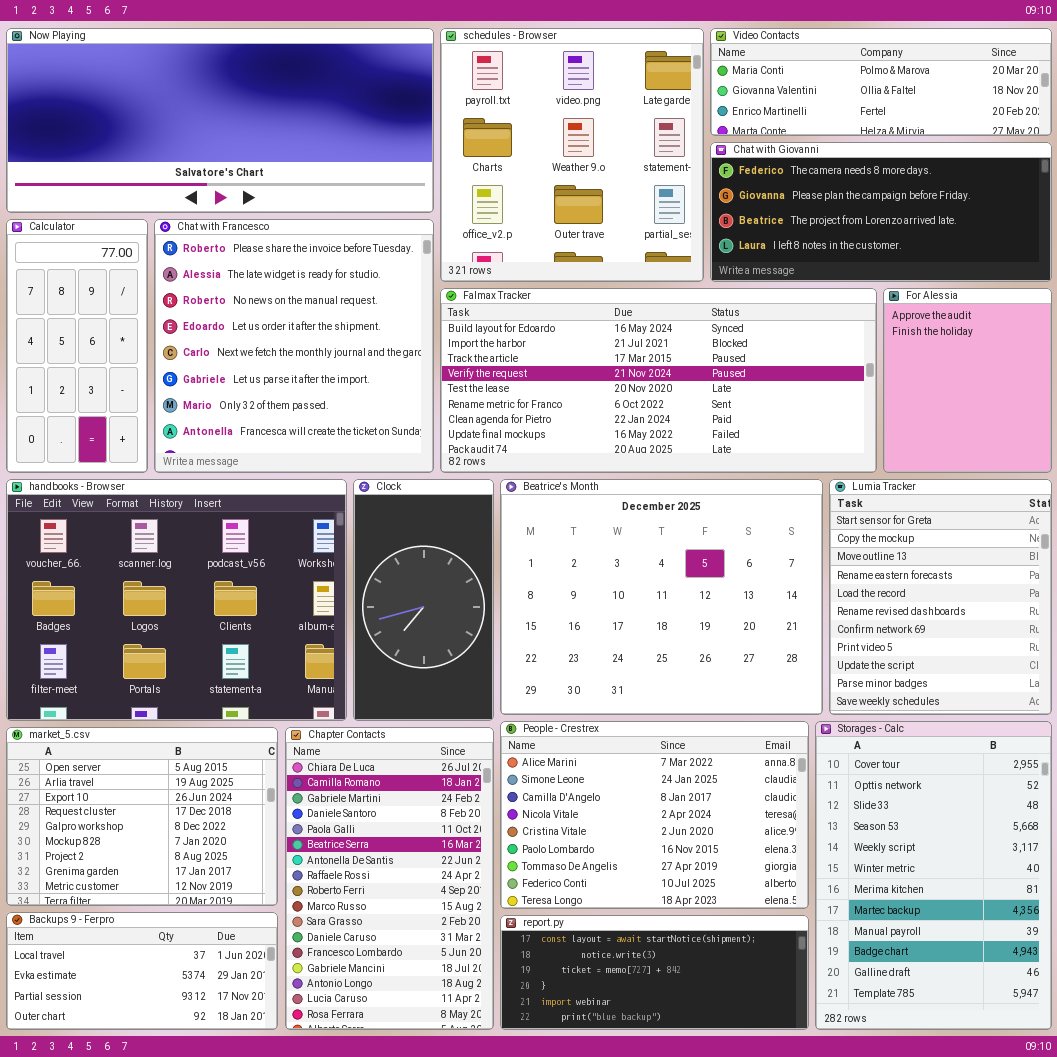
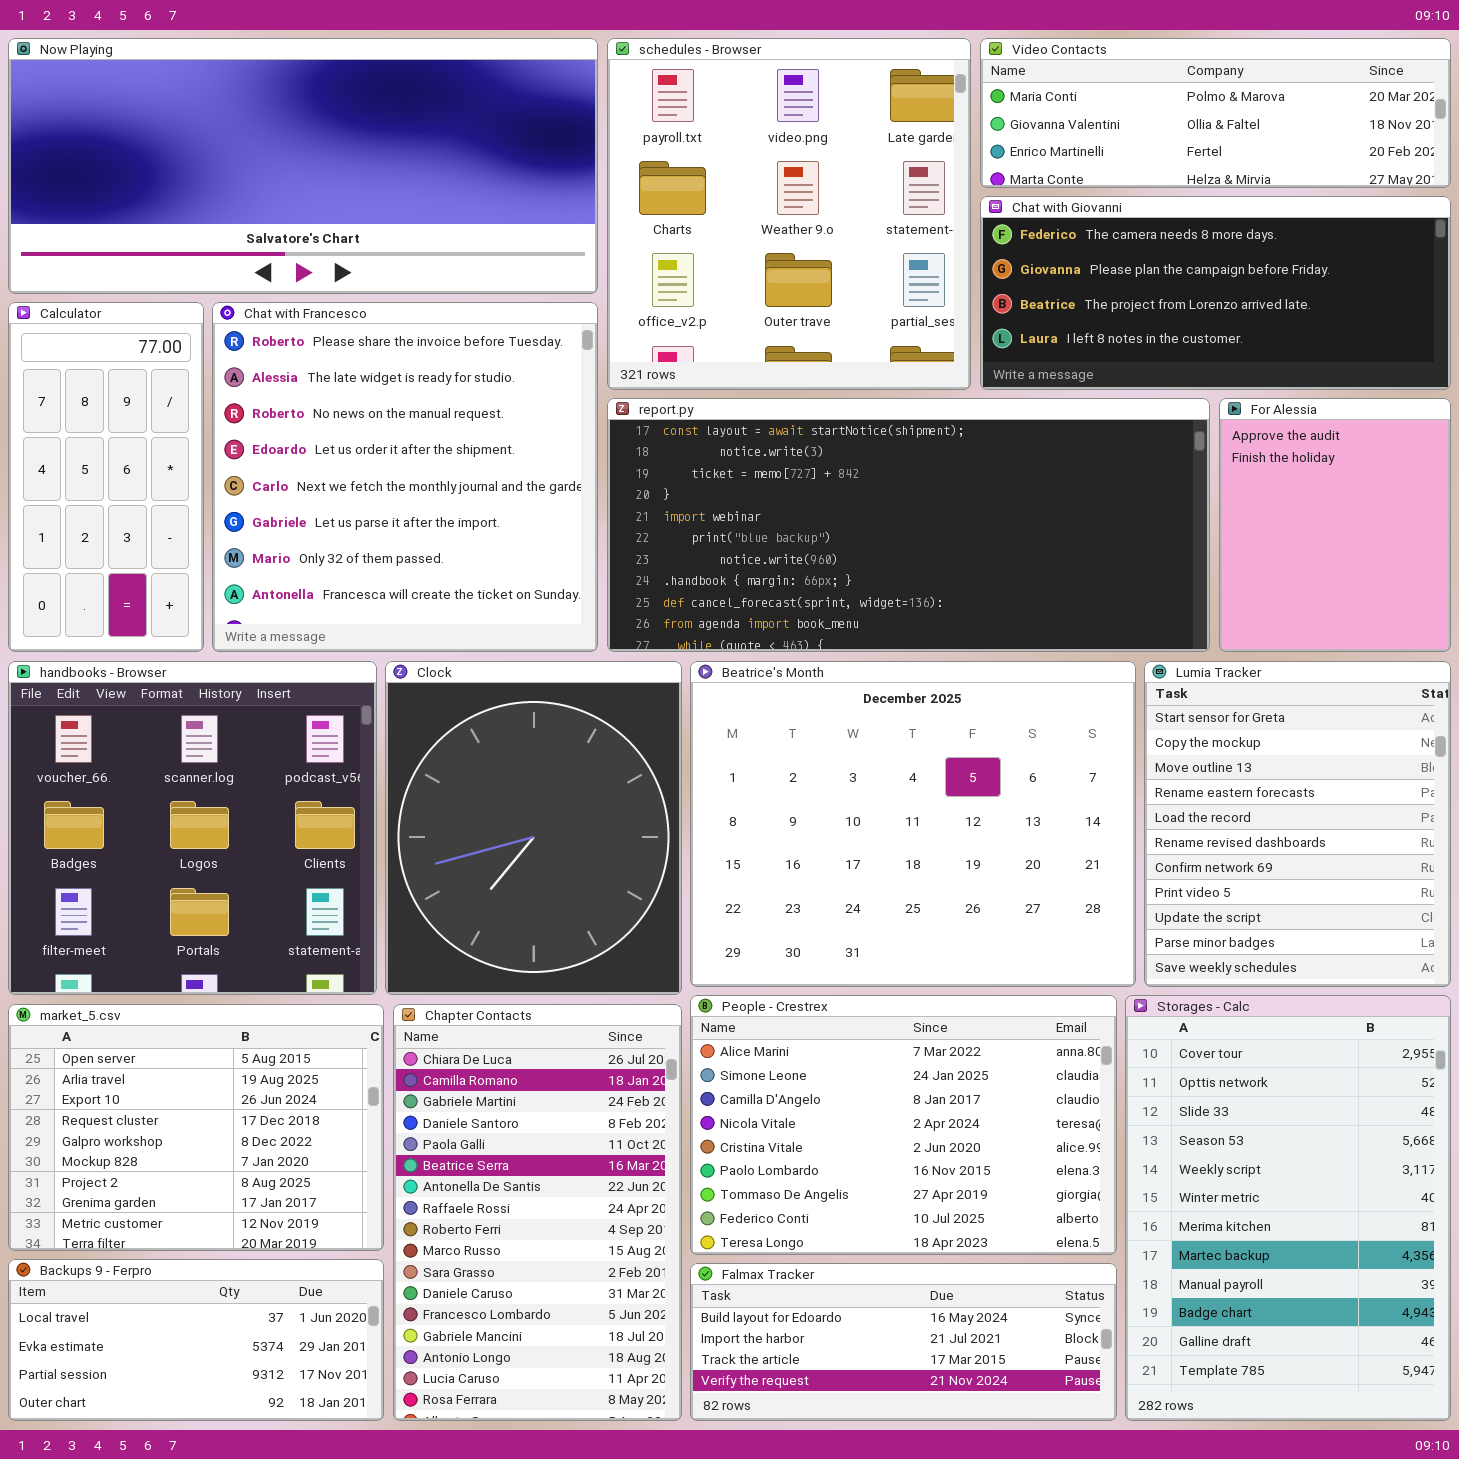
Falmax Tracker: [440,288,877,473] -> [690,1263,1117,1421], moved, resized
handbooks - Browser: [6,479,347,721] -> [8,661,377,995], resized
Clock: [353,479,494,721] -> [385,661,682,995], resized
report.py: [500,915,809,1030] -> [607,398,1210,652], moved, resized

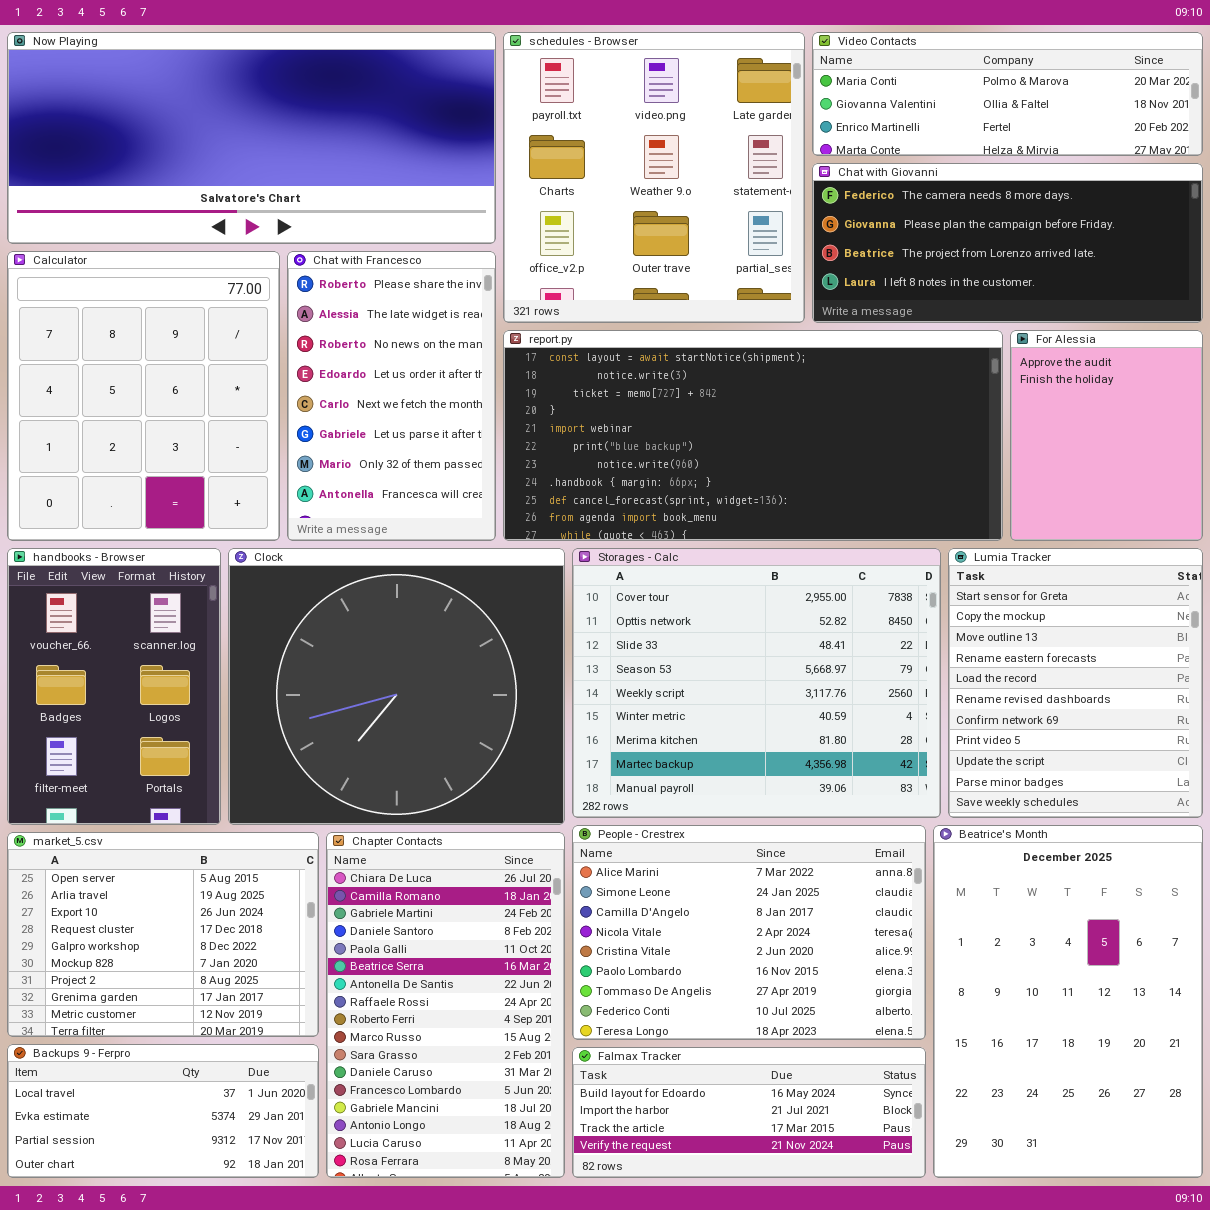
Calculator: [8,302,204,652] -> [7,251,280,541], resized
Chat with Francesco: [212,302,598,652] -> [287,251,496,541], resized
handbooks - Browser: [8,661,377,995] -> [7,548,221,825], resized
Clock: [385,661,682,995] -> [228,548,565,825], resized
Beatrice's Month: [690,661,1136,987] -> [933,825,1203,1178], moved, resized
Storages - Calc: [1125,995,1451,1421] -> [572,548,941,818], moved, resized

